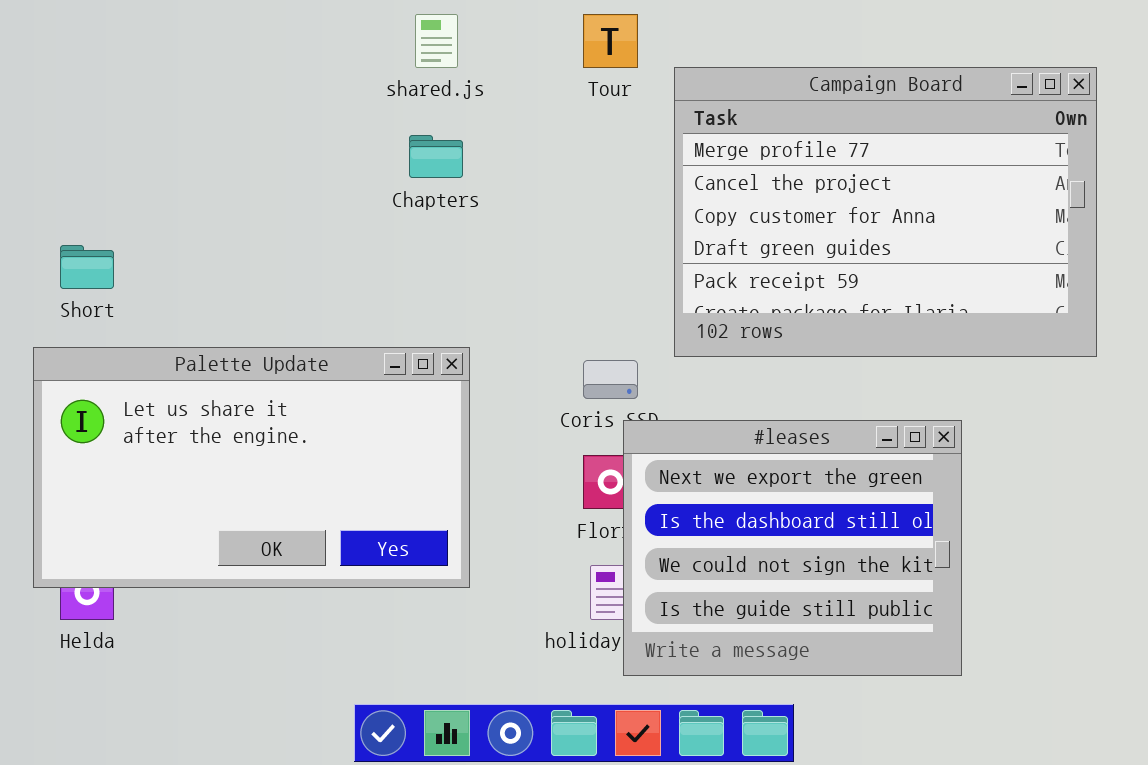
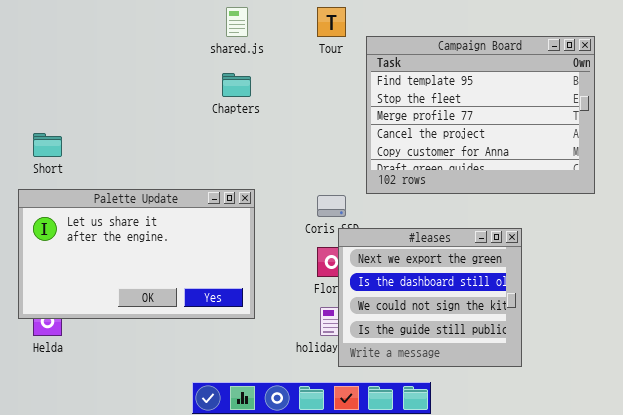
Campaign Board: [674,67,1097,357] -> [366,36,595,194], scrolled up 2 rows

